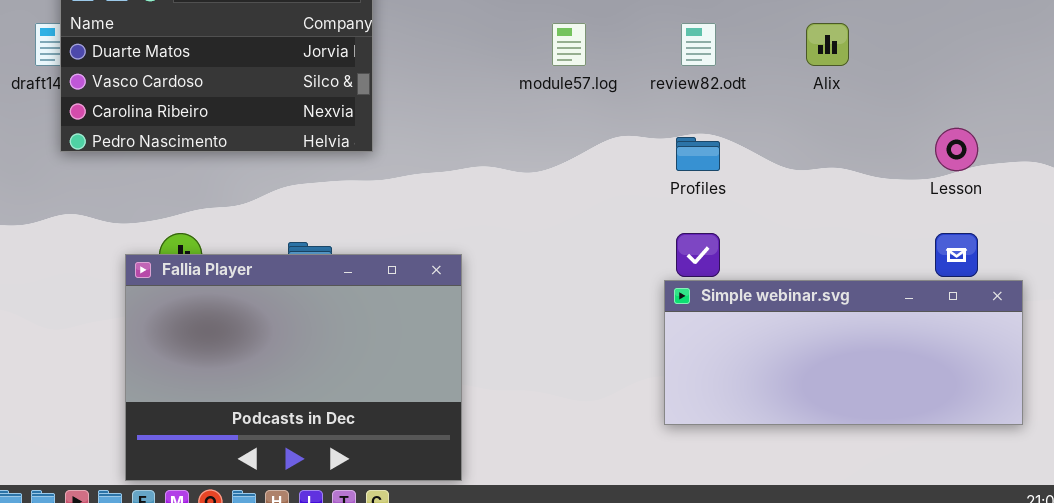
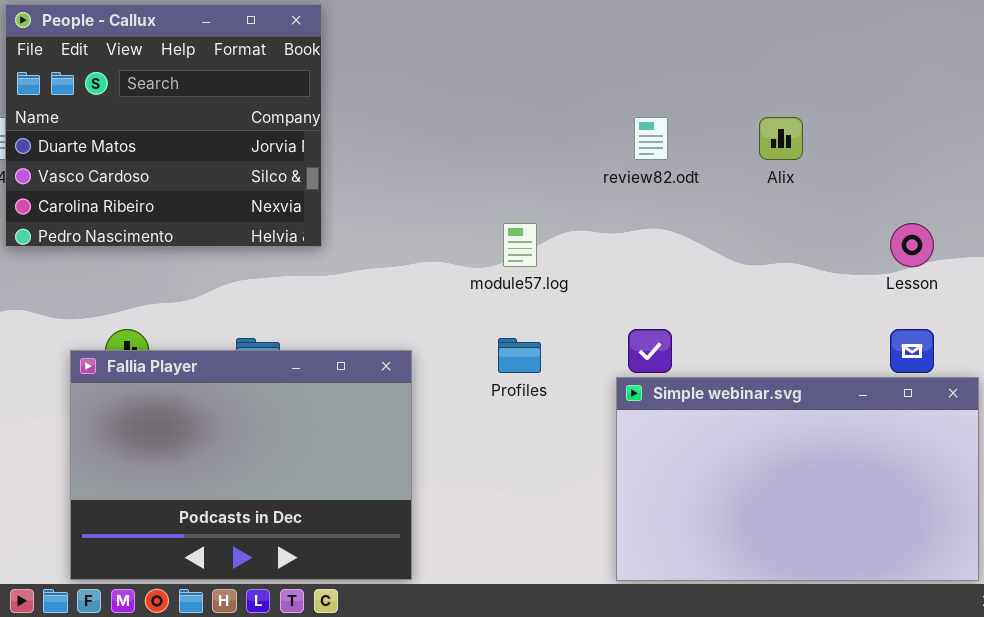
module57.log: [552,23,586,66] -> [503,223,537,267], moved
Profiles: [676,137,720,171] -> [498,338,541,373], moved
Simple webinar.svg: [664,280,1023,425] -> [616,377,979,581], resized

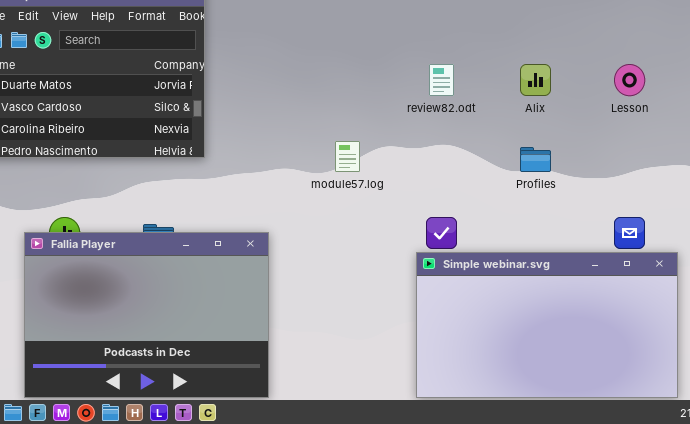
Lesson: [890,223,934,267] -> [614,64,645,96], moved
Profiles: [498,338,541,373] -> [520,147,551,172], moved

